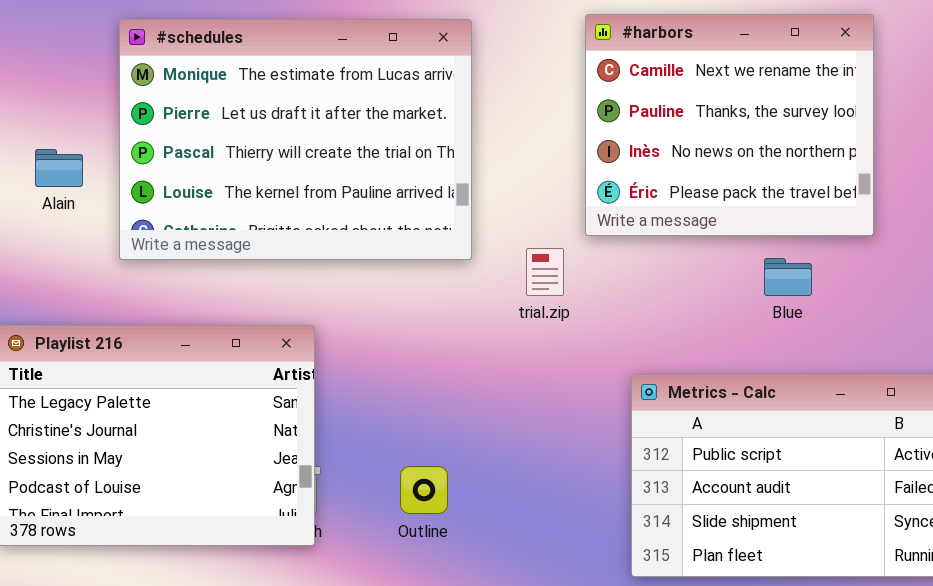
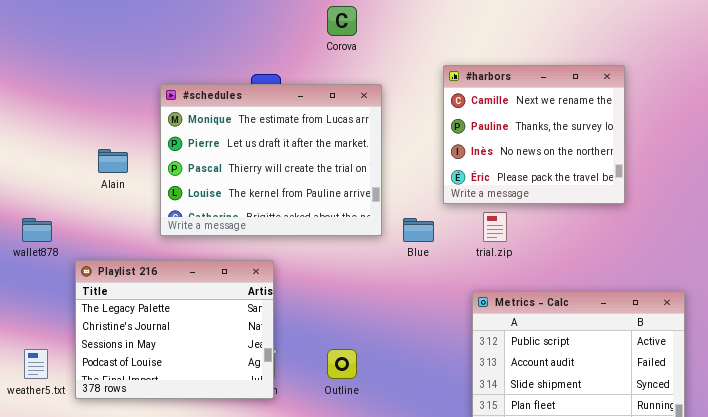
#schedules: [119,19,472,260] -> [160,84,382,236], moved
trial.zip: [526,248,564,296] -> [483,212,507,242], moved
Blue: [764,258,812,296] -> [403,218,434,242], moved

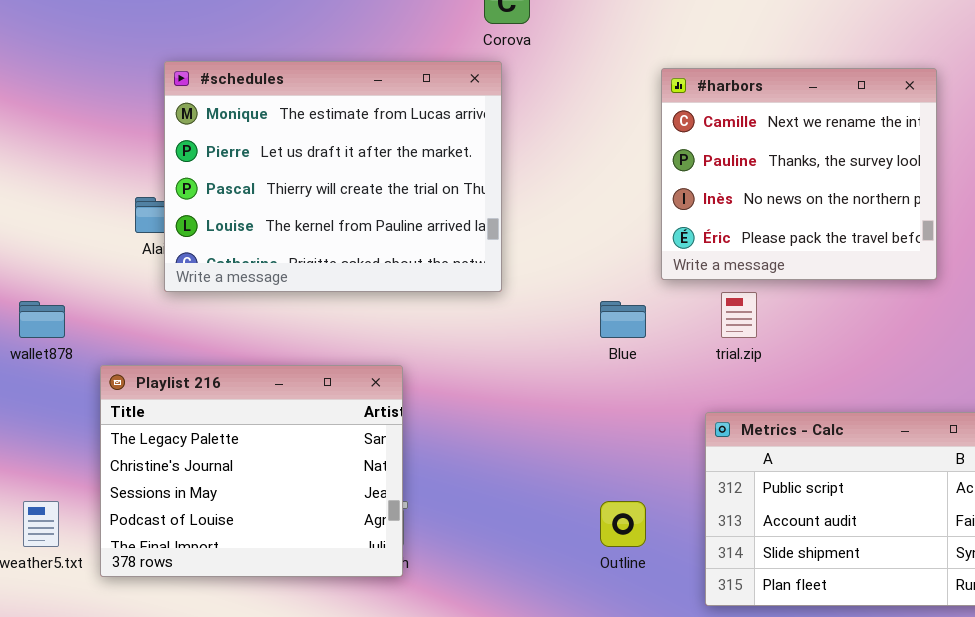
#schedules: [160,84,382,236] -> [164,61,502,292], moved
Outline: [327,349,357,379] -> [600,501,646,547], moved

